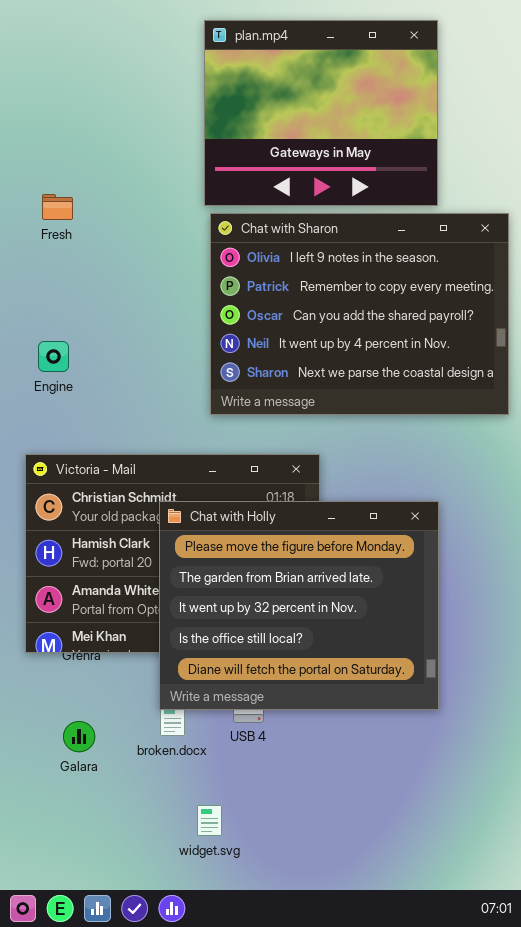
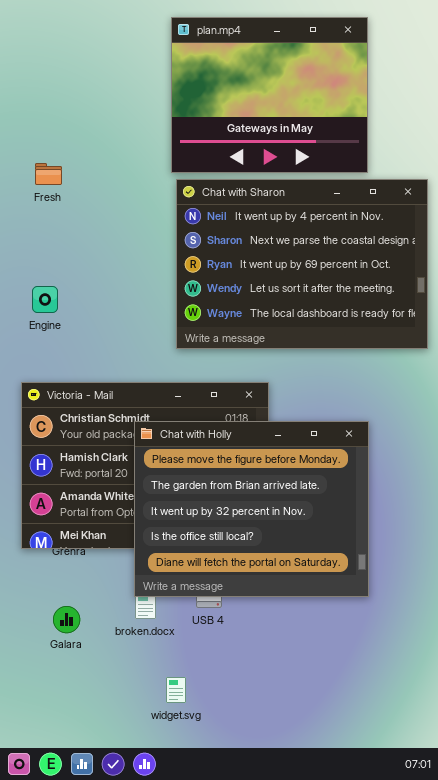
Chat with Sharon: [210,213,509,415] -> [176,179,428,349], scrolled down 3 rows

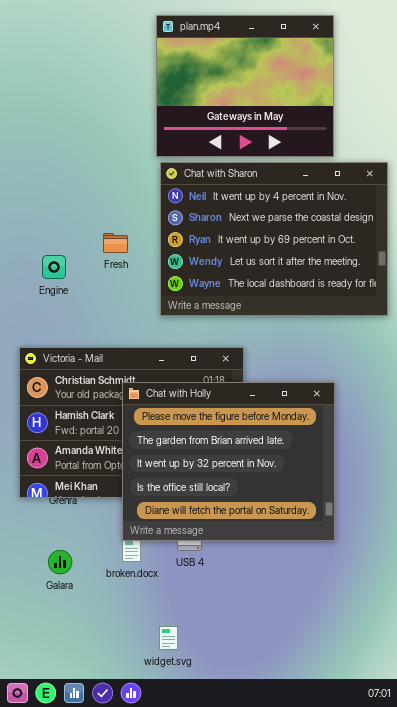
Fresh: [35,163,62,185] -> [103,233,128,253], moved
Engine: [32,286,58,313] -> [42,255,66,279], moved
widget.svg: [166,677,186,703] -> [159,626,178,650], moved

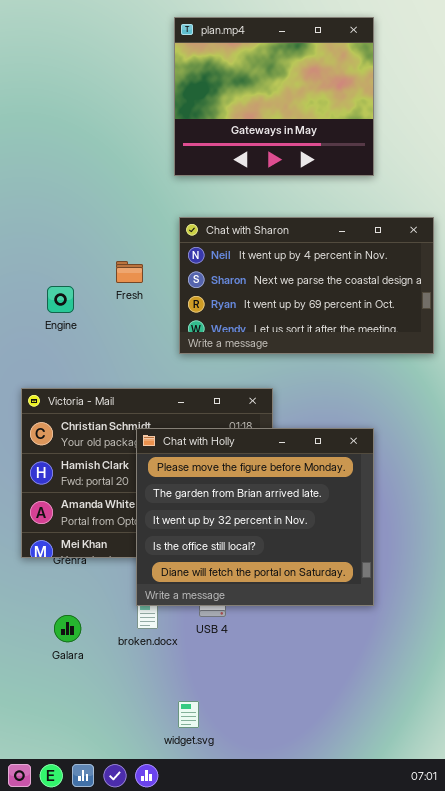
Chat with Sharon: [160,162,388,316] -> [179,217,434,354], resized

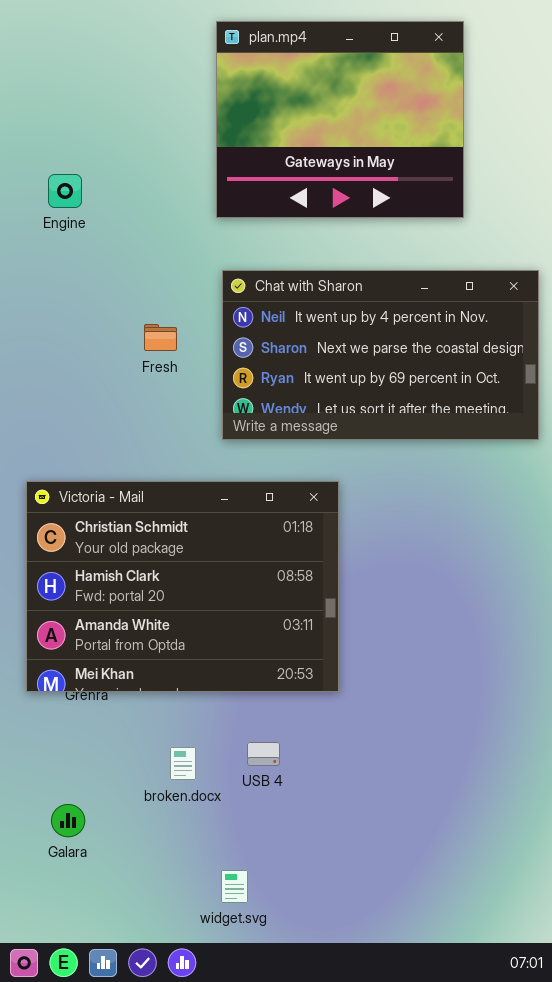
Engine: [47,286,74,313] -> [48,174,82,208], moved
Chat with Holly: [136,428,374,606] -> none, closed
Galara: [54,615,81,642] -> [51,804,85,837], moved

